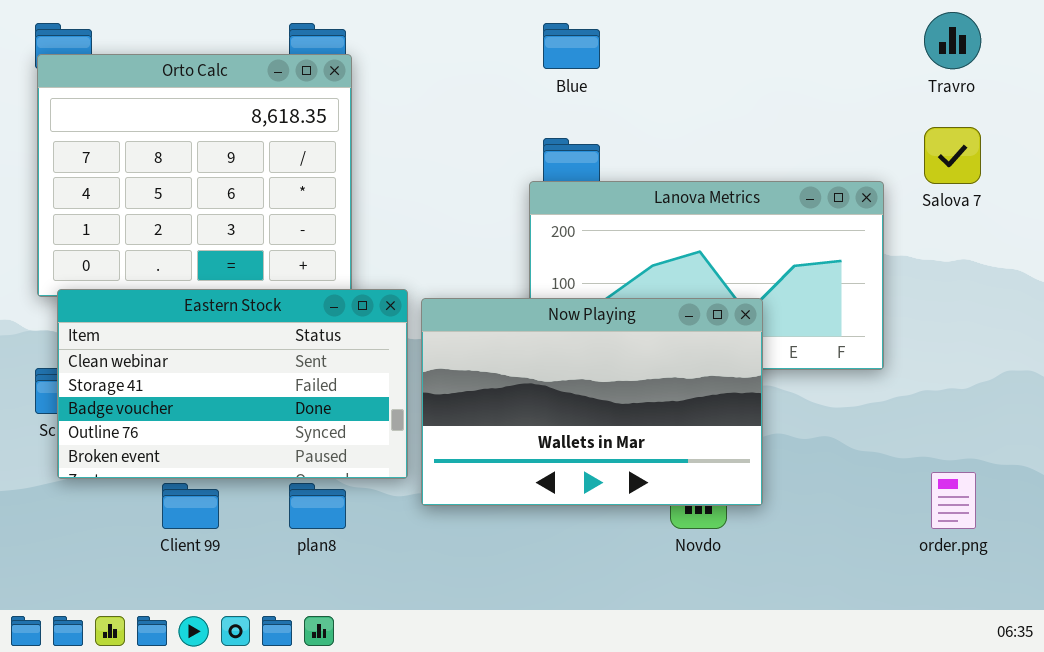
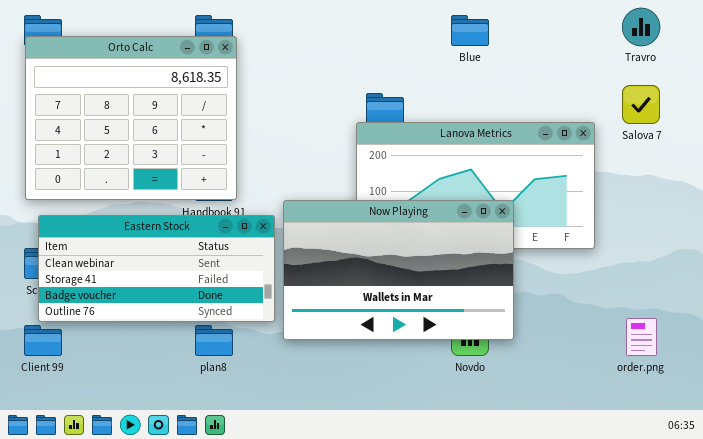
Blue: [543,23,600,69] -> [451,15,489,46], moved
Eastern Stock: [57,289,408,479] -> [38,215,275,322], resized
Client 99: [162,483,219,529] -> [24,325,62,356], moved

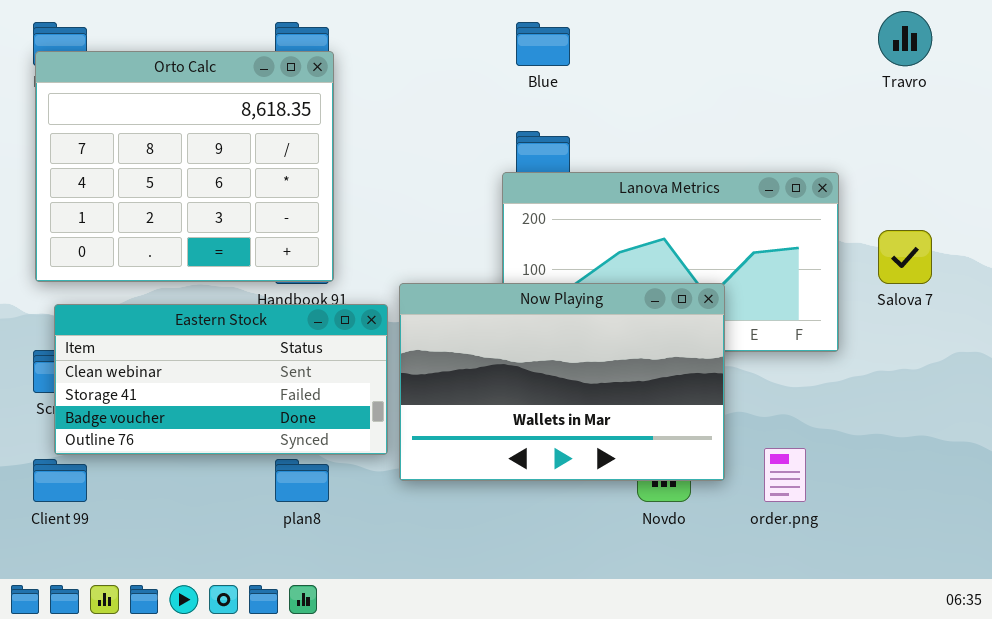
Blue: [451,15,489,46] -> [516,22,570,66], moved
Salova 7: [622,85,660,124] -> [878,230,932,284], moved
order.png: [626,318,657,356] -> [764,448,806,502], moved

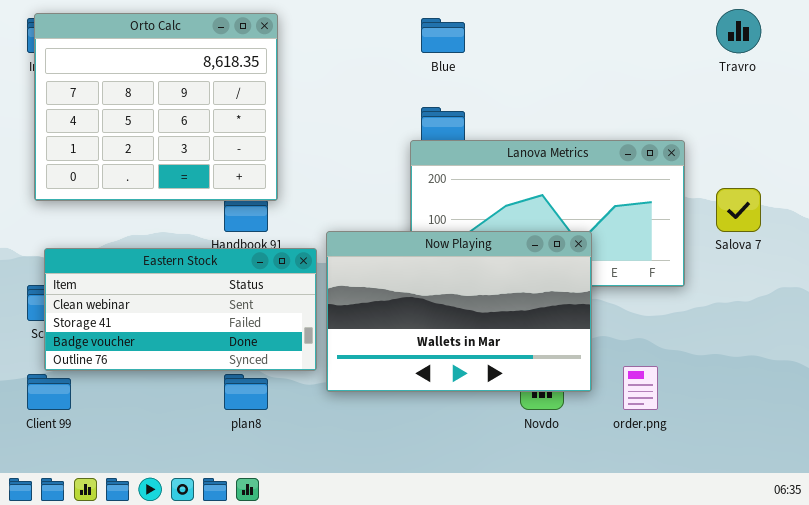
Orto Calc: [35,51,334,282] -> [34,13,278,201], moved

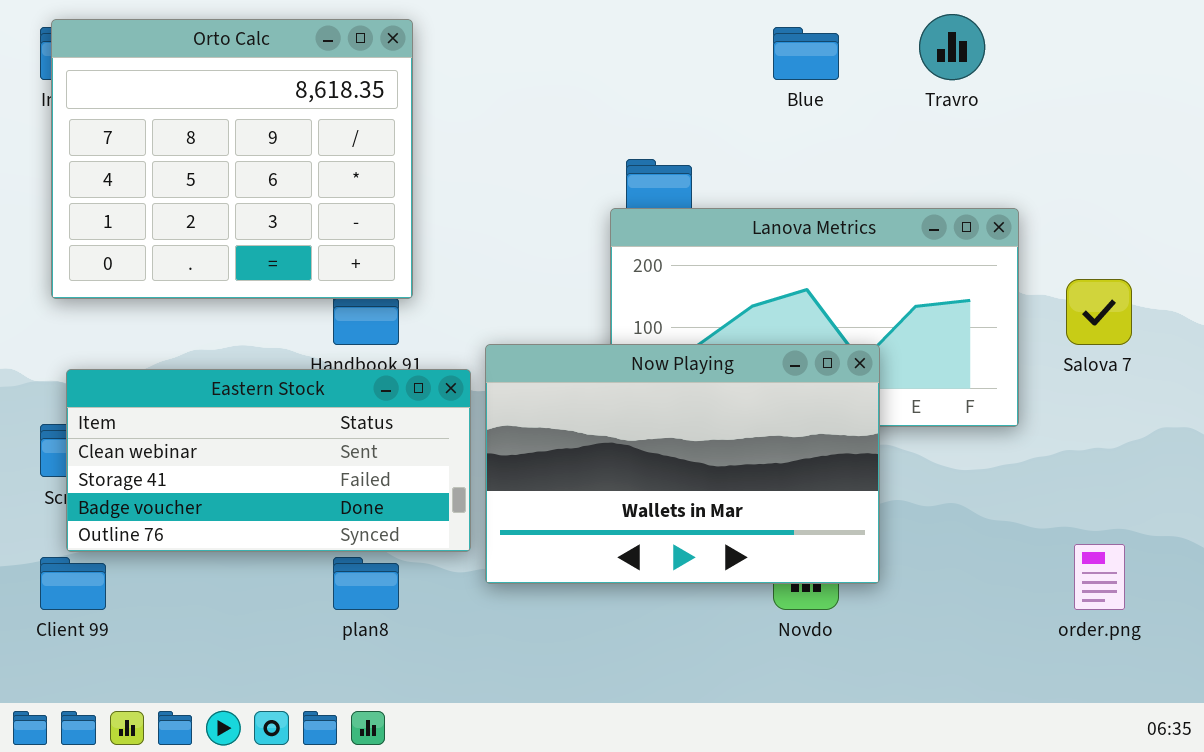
Travro: [716,9,761,53] -> [919,14,985,80], moved
Blue: [421,18,465,53] -> [773,27,839,80], moved
order.png: [623,366,658,410] -> [1074,544,1125,610], moved

